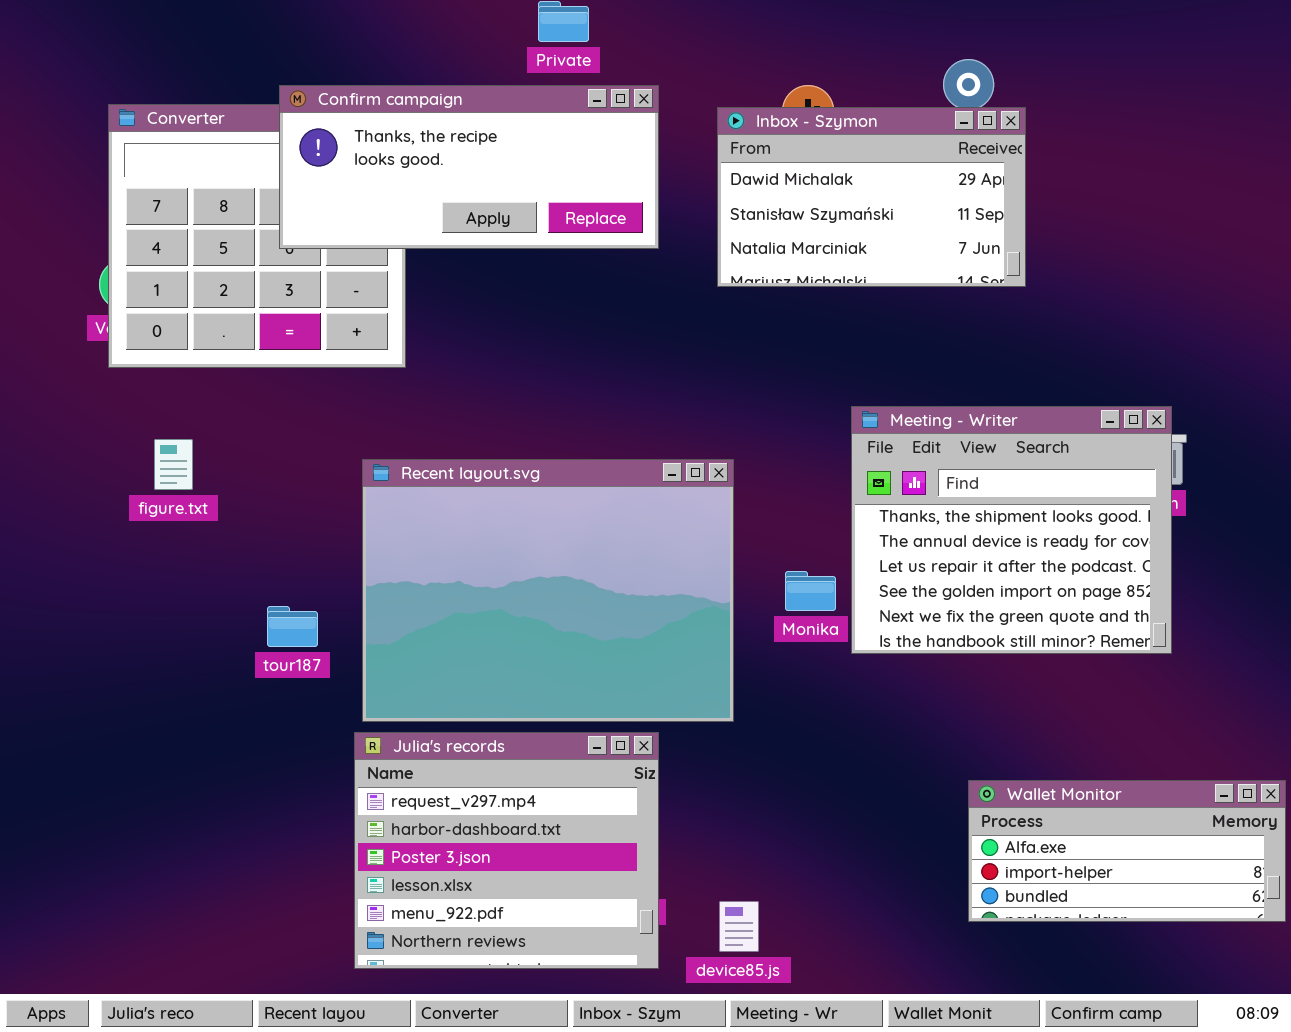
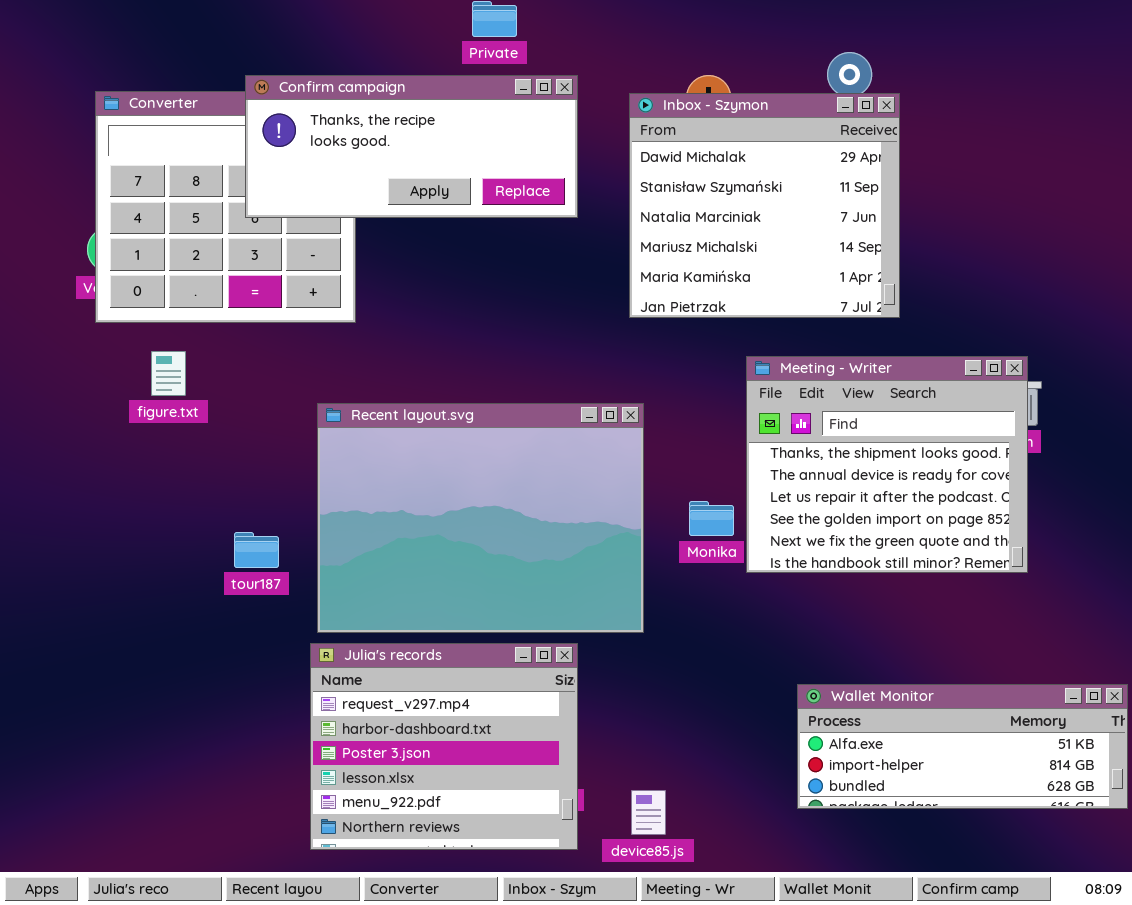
Inbox - Szymon: [717,107,1026,287] -> [629,93,900,318], resized
figure.txt: [154,439,193,490] -> [151,351,186,396], moved
Wallet Monitor: [968,780,1286,922] -> [797,684,1128,809], resized

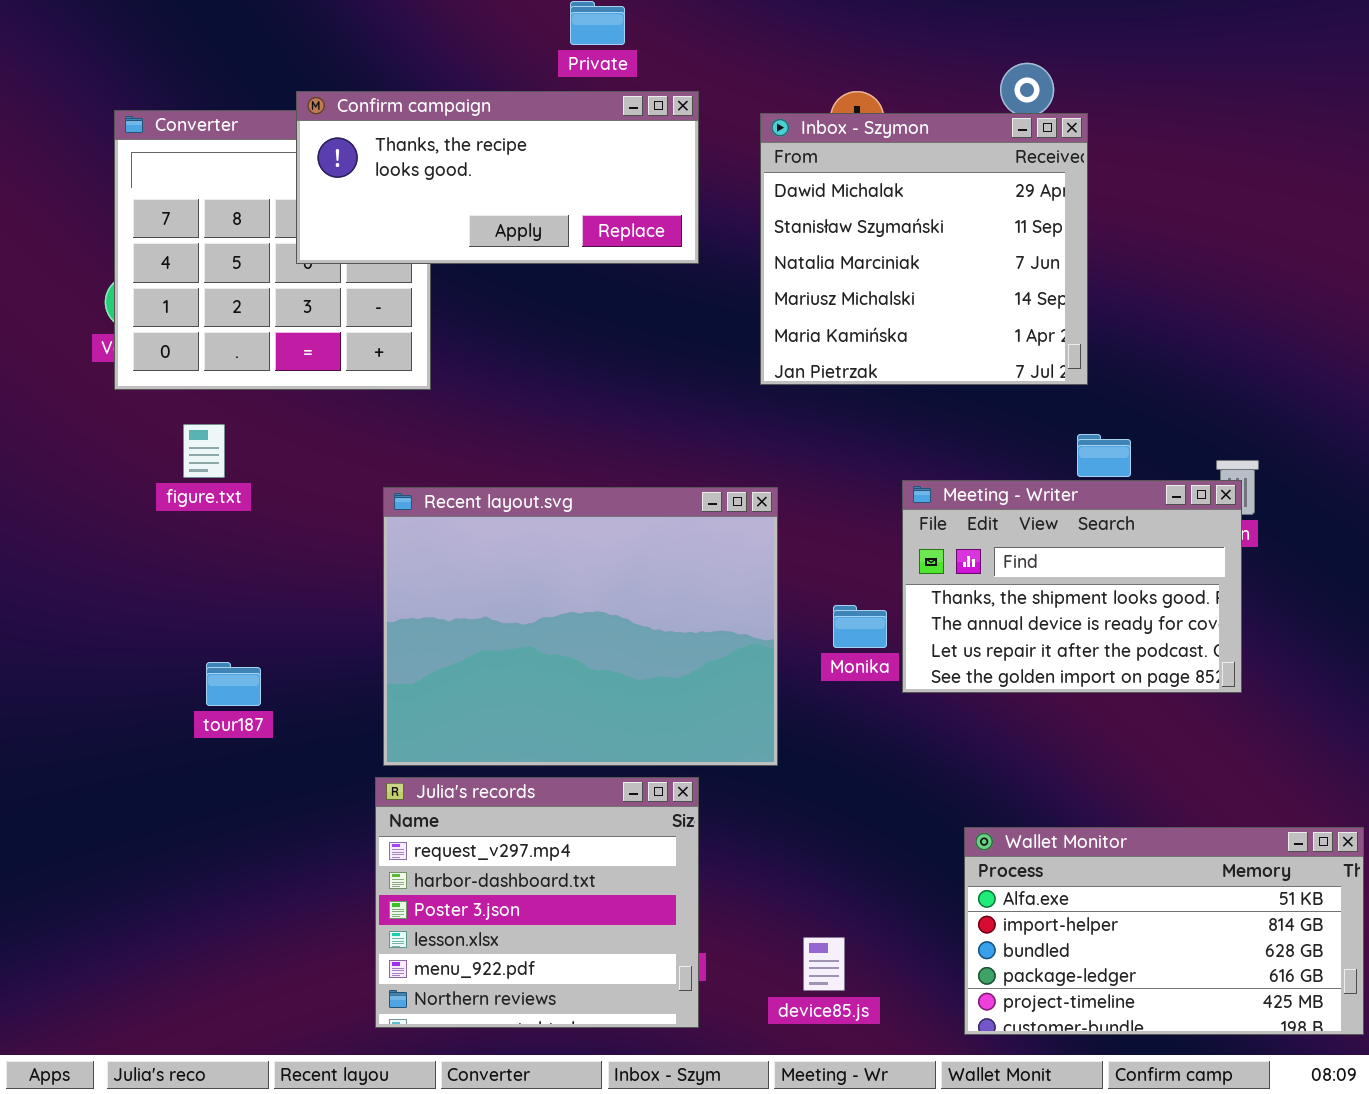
Meeting - Writer: [746,356,1028,573] -> [902,480,1242,693], resized
tour187: [234,532,279,568] -> [206,662,261,706], moved
Wallet Monitor: [797,684,1128,809] -> [964,827,1364,1035], resized
device85.js: [631,790,666,835] -> [803,937,845,991], moved

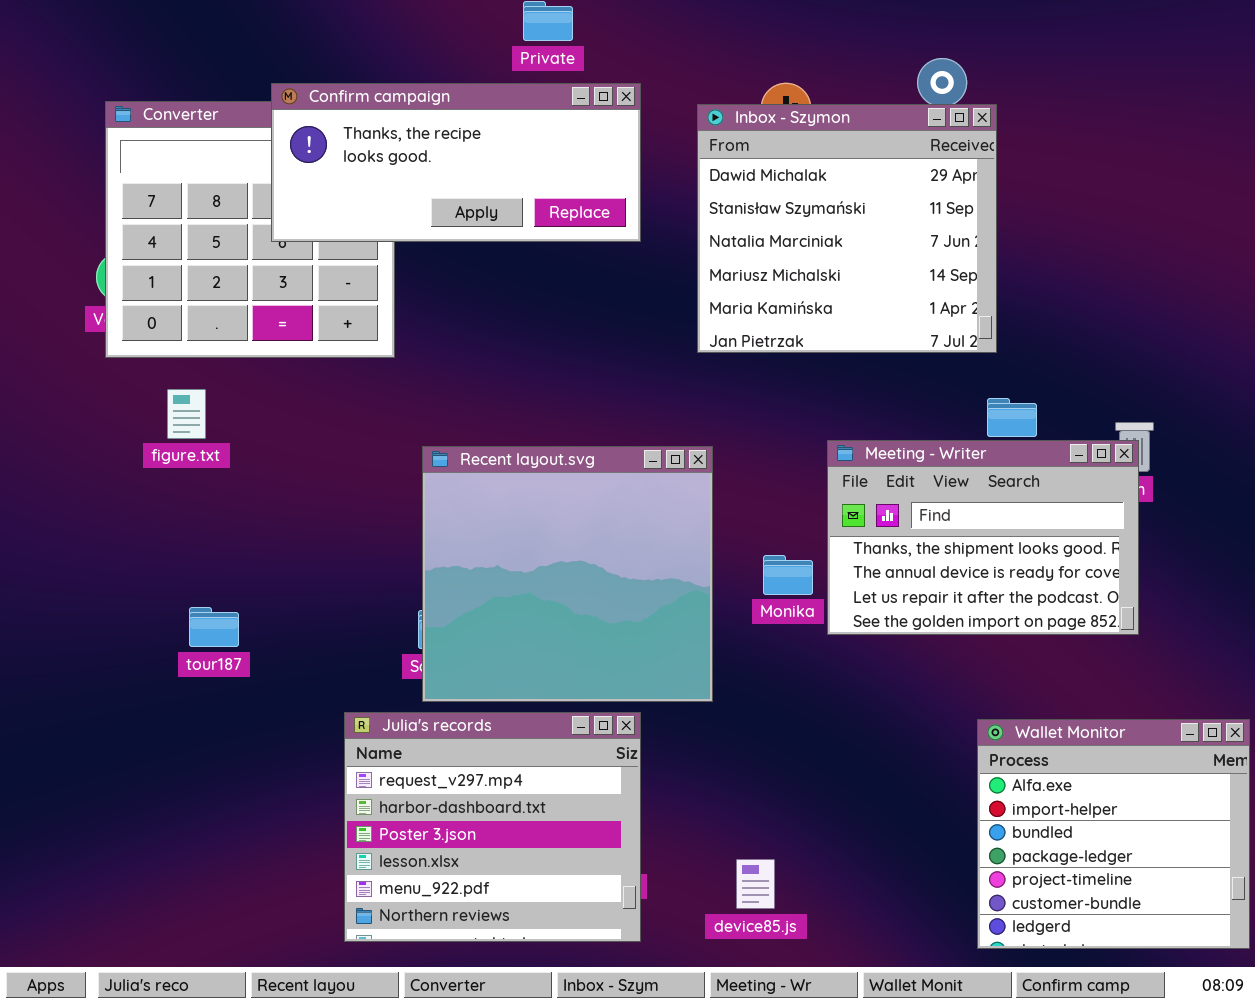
Recent layout.svg: [383,487,778,766] -> [422,446,713,702], resized
Wallet Monitor: [964,827,1364,1035] -> [977,719,1250,949], resized

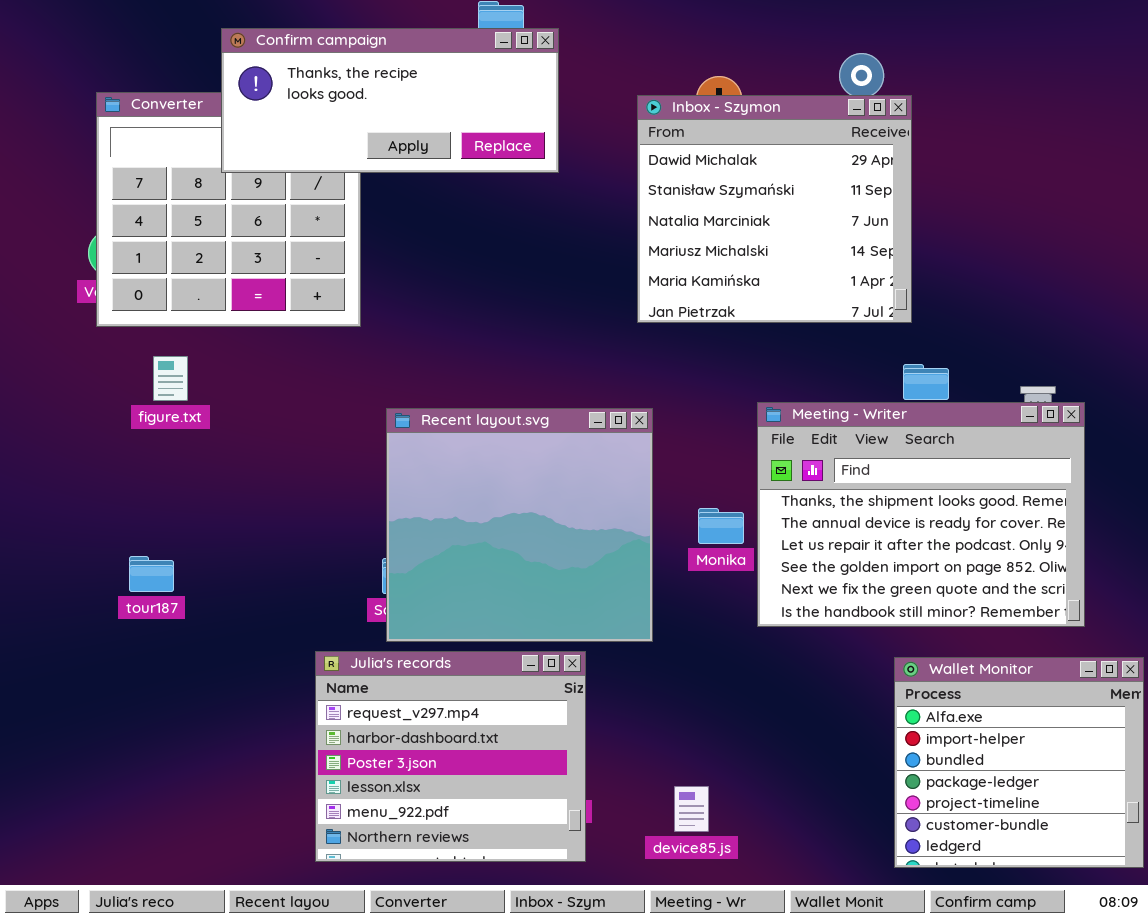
Confirm campaign: [271,83,641,242] -> [221,28,559,173], moved
Meeting - Writer: [827,440,1139,635] -> [757,402,1085,627], resized
tour187: [189,607,239,647] -> [129,556,174,592], moved

